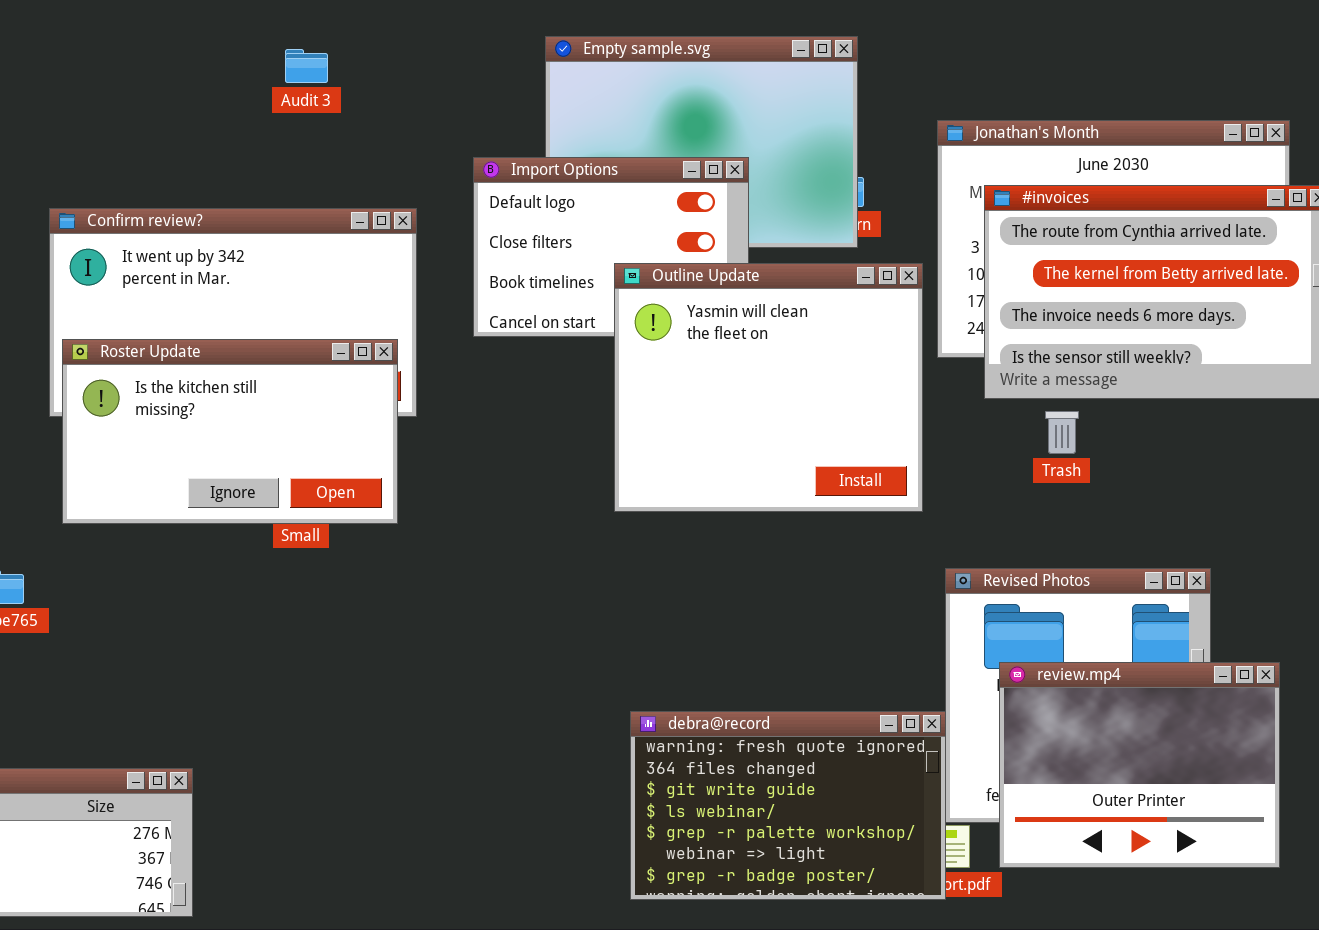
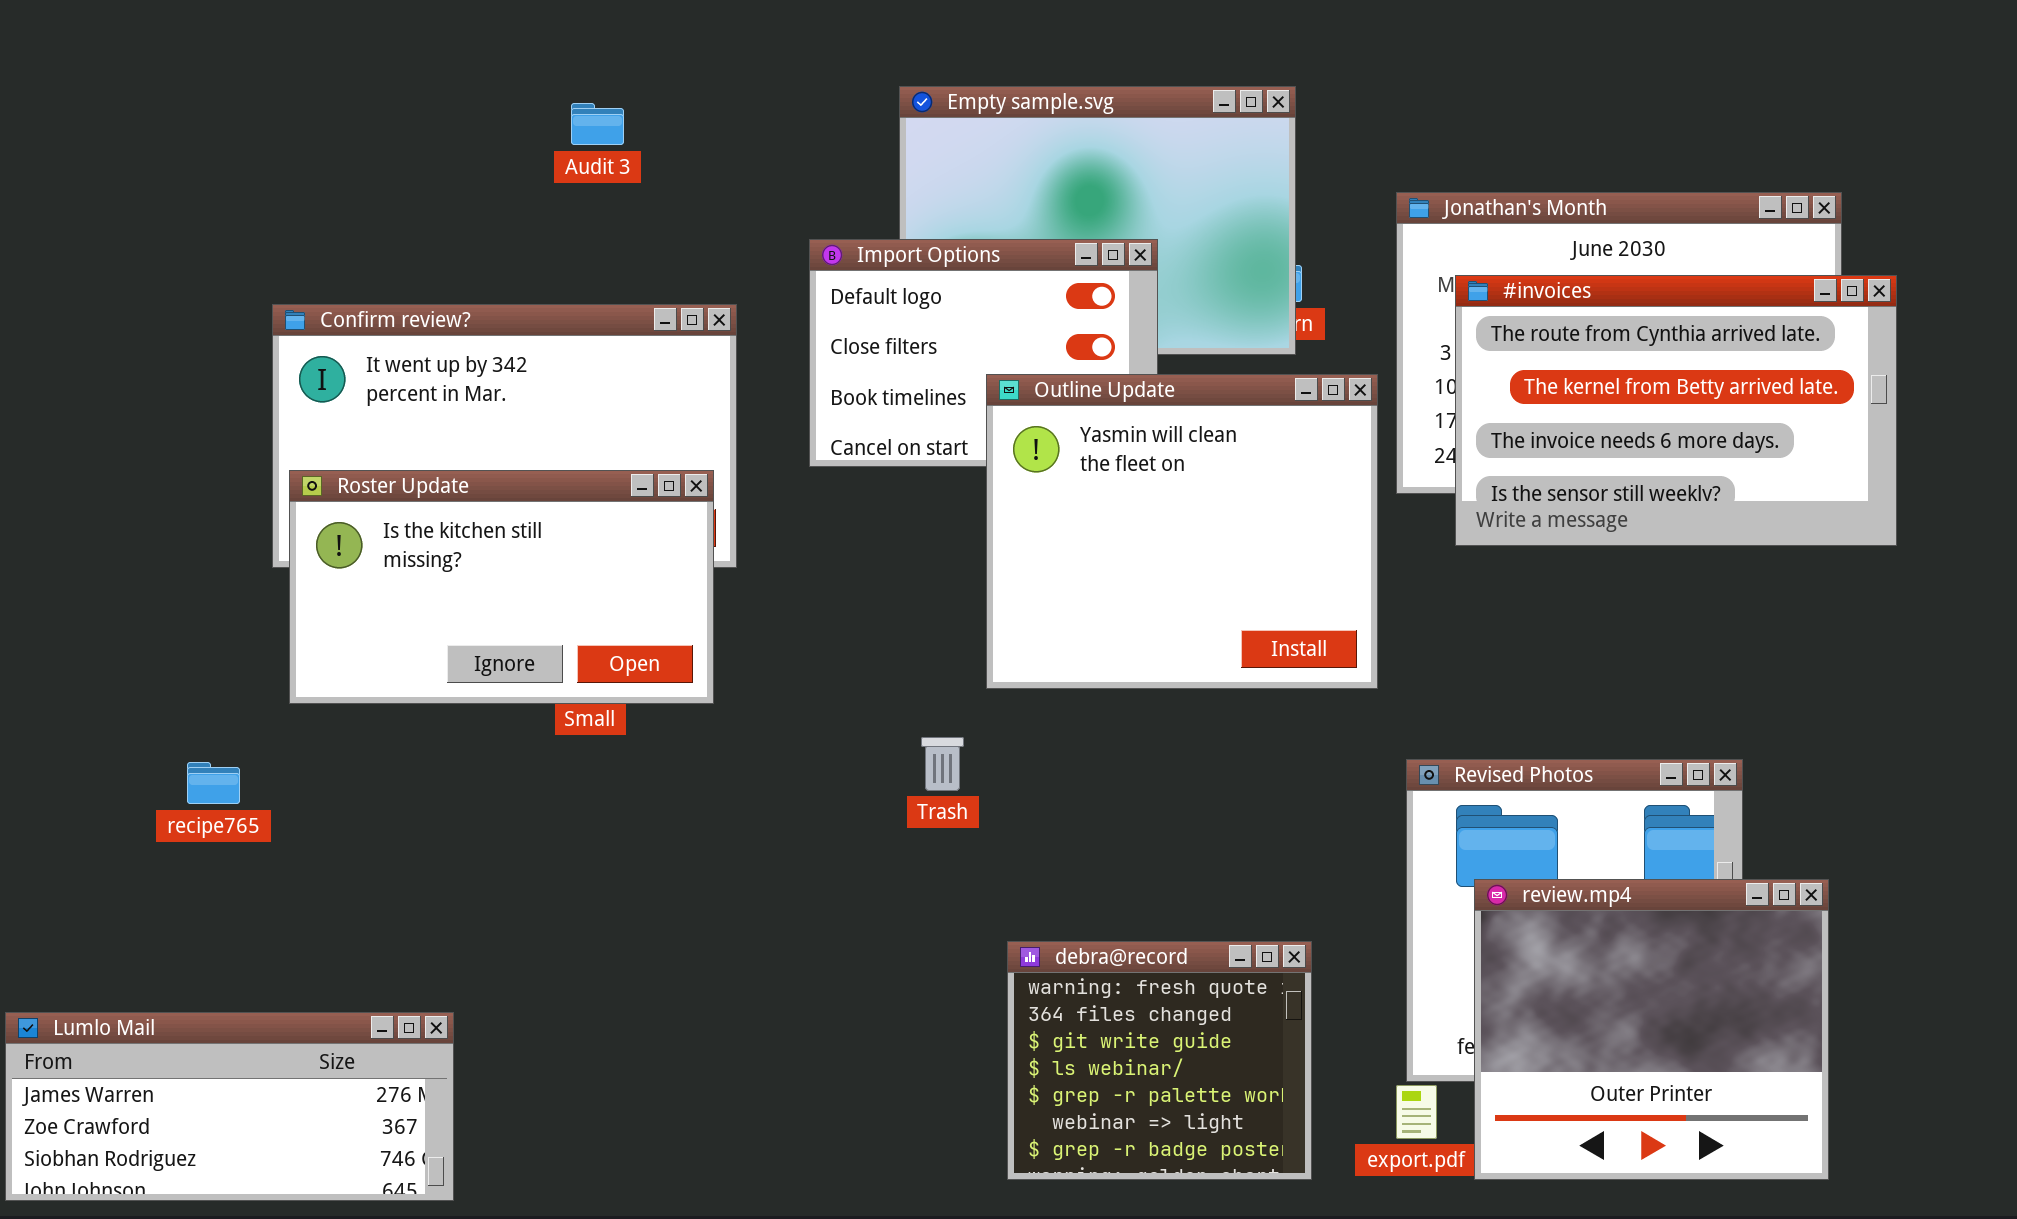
Trash: [1045,411,1079,454] -> [921,737,964,791], moved
review.mp4: [999,662,1280,868] -> [1474,879,1829,1180], resized
debra@record: [630,711,946,900] -> [1007,941,1312,1180], resized

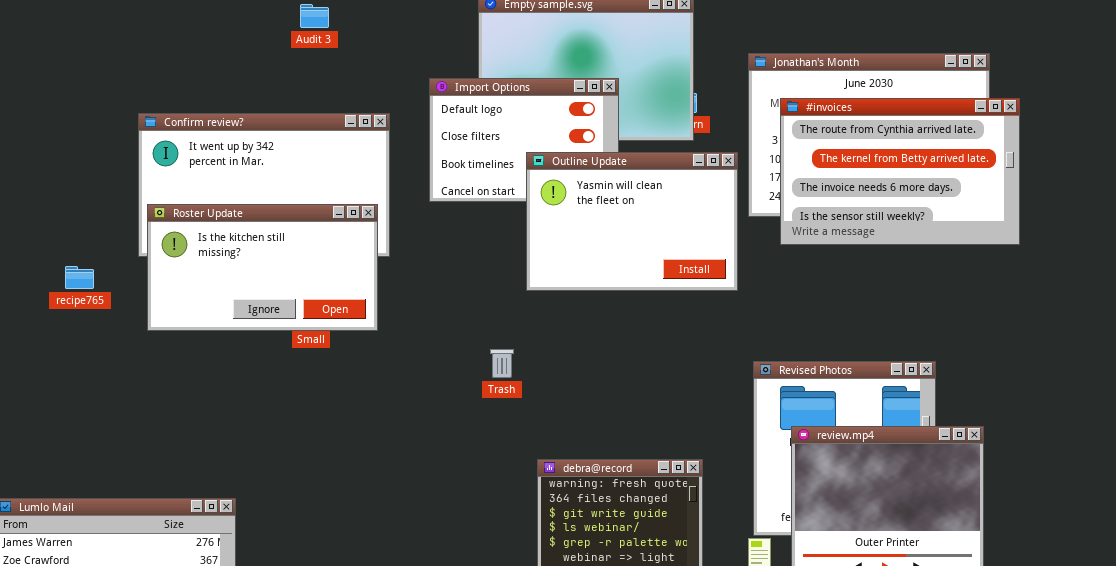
Outline Update: [986,374,1378,689] -> [526,152,738,291], resized
recipe765: [187,762,240,804] -> [65,266,94,289], moved

